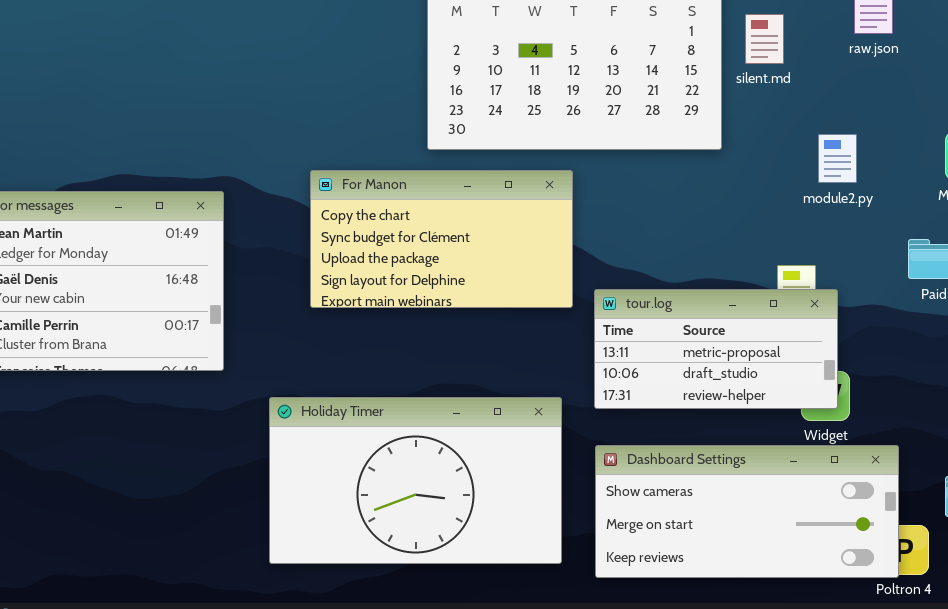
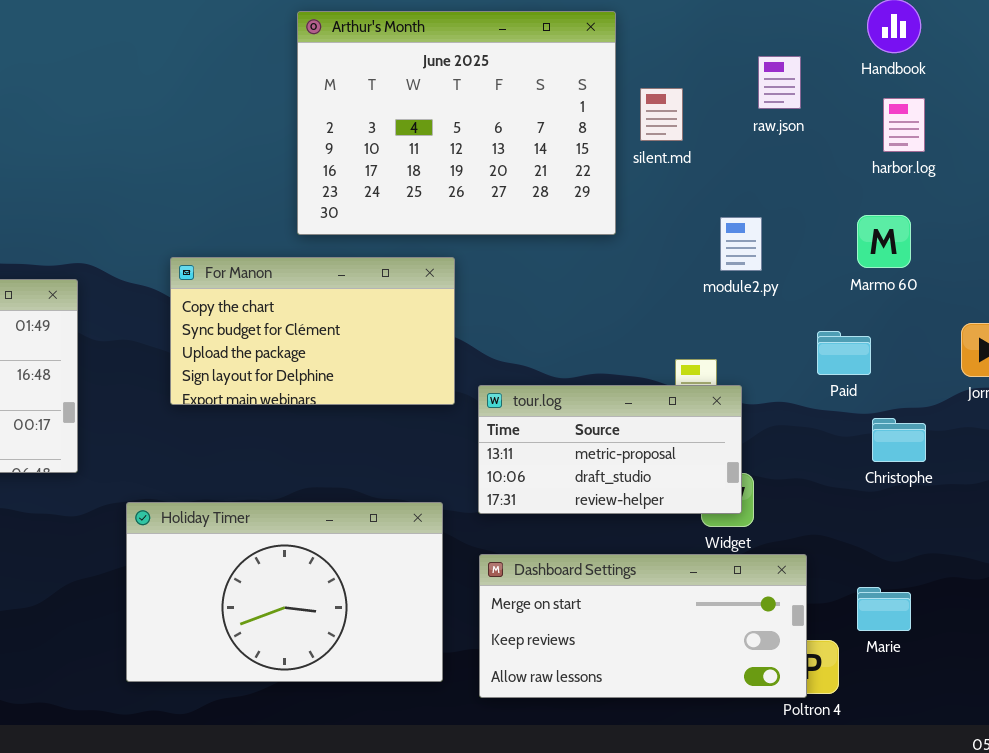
Dashboard Settings: [595,445,899,578] -> [479,554,807,698], scrolled down 1 row

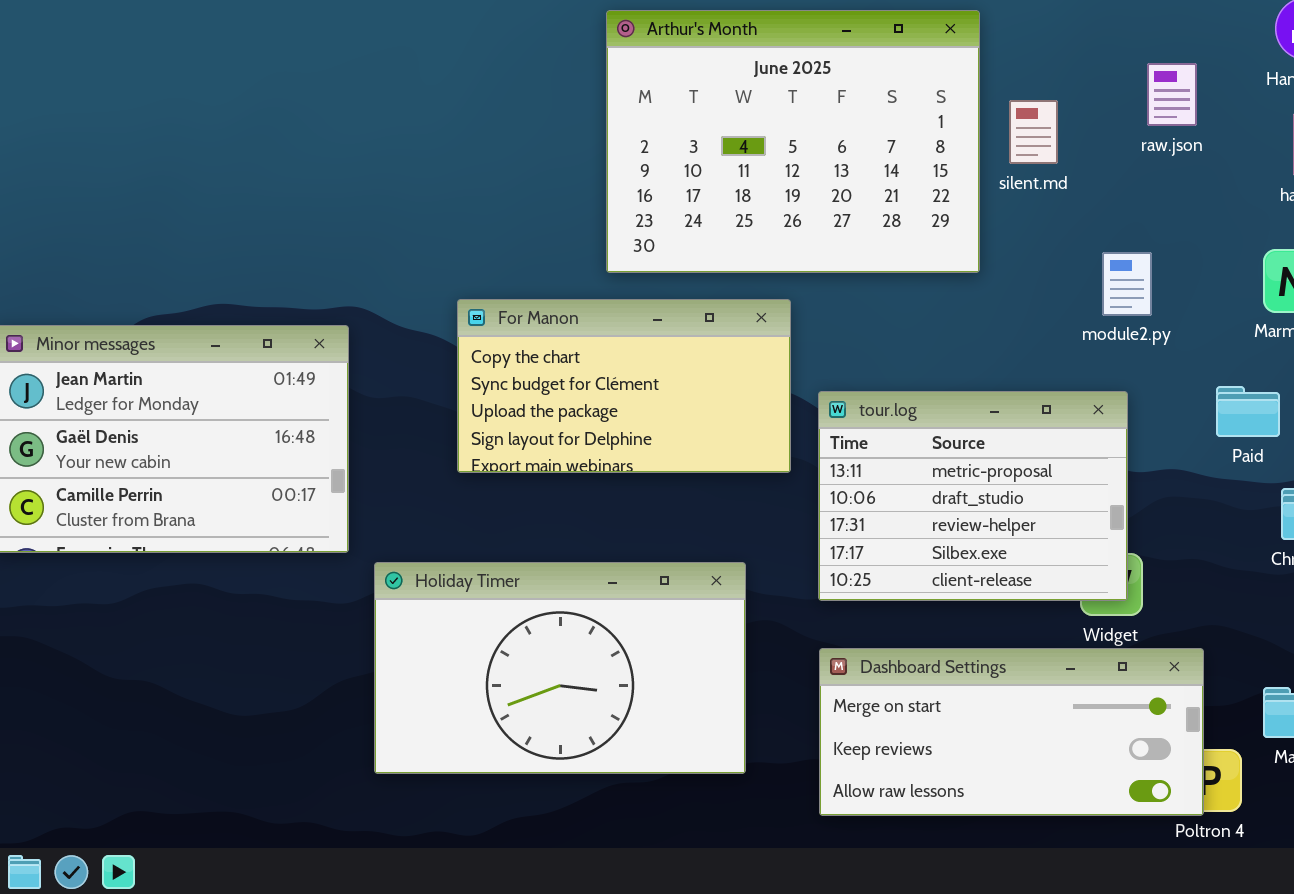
tour.log: [478,385,742,514] -> [818,391,1128,601], resized
Holiday Timer: [126,502,443,682] -> [374,562,746,774], moved

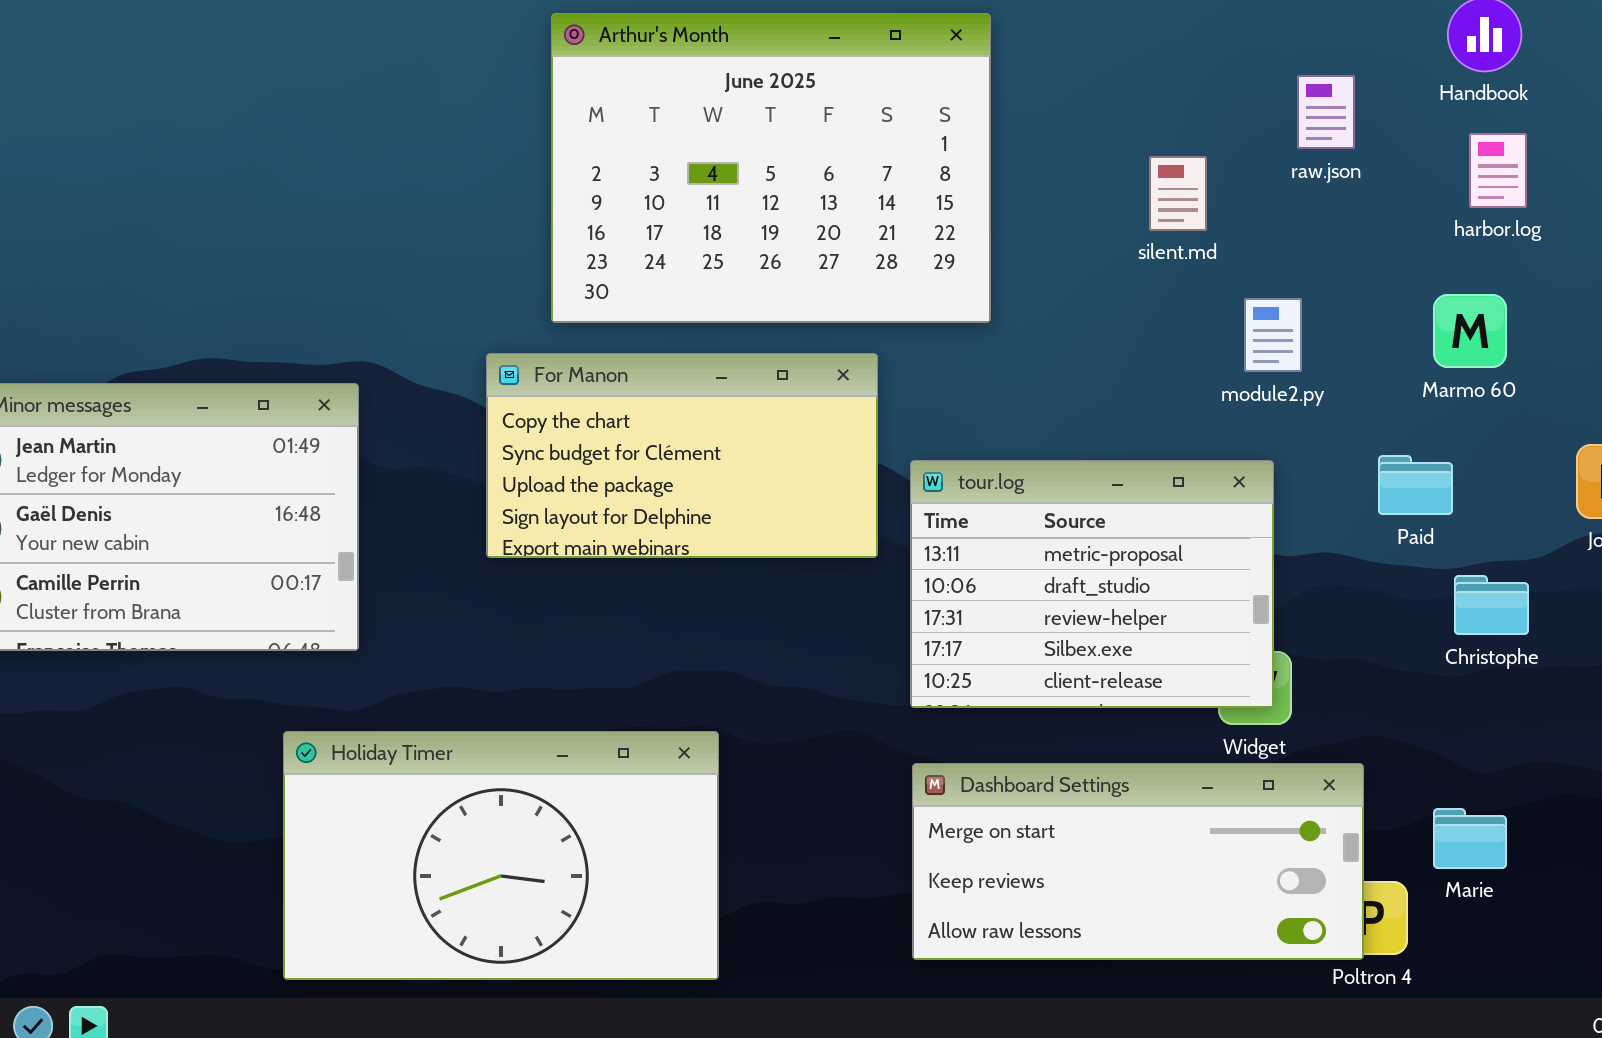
Arthur's Month: [606,10,980,273] -> [551,13,991,323], moved
silent.md: [1009,100,1058,164] -> [1149,156,1207,231], moved
Holiday Timer: [374,562,746,774] -> [283,731,719,980], moved

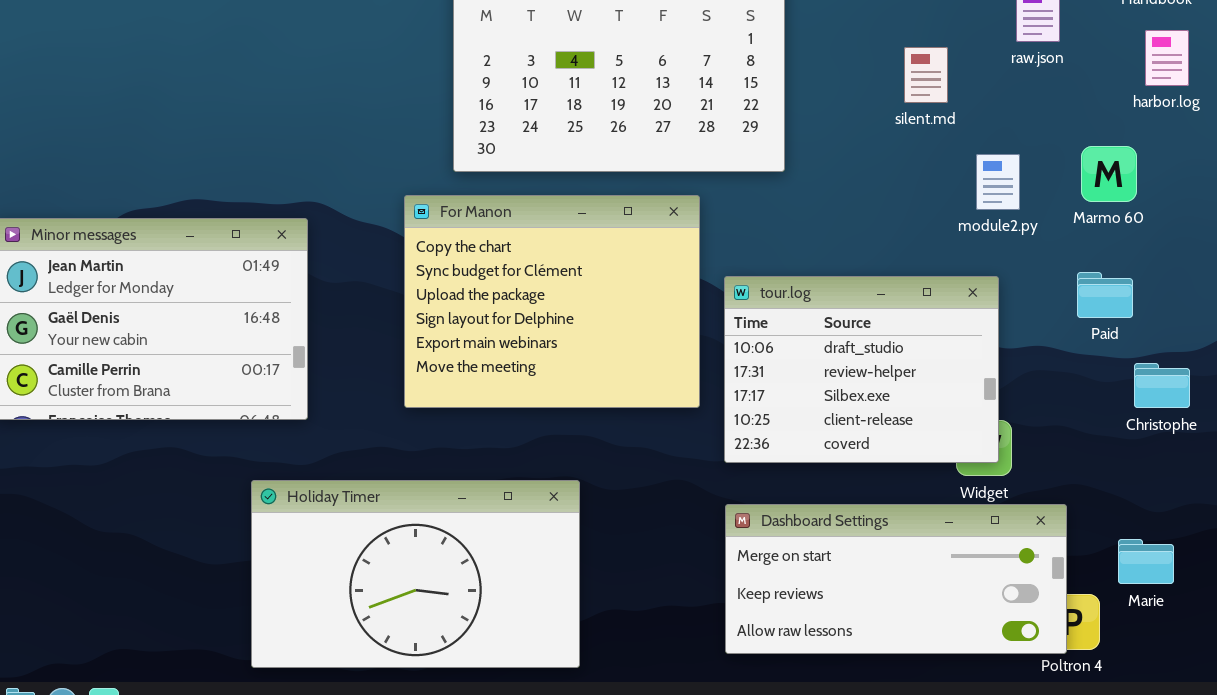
Marmo 60: [1433,294,1507,368] -> [1081,146,1137,202], moved
For Manon: [486,353,878,558] -> [404,195,700,408], resized
tour.log: [910,460,1274,708] -> [724,276,999,463], scrolled down 1 row

